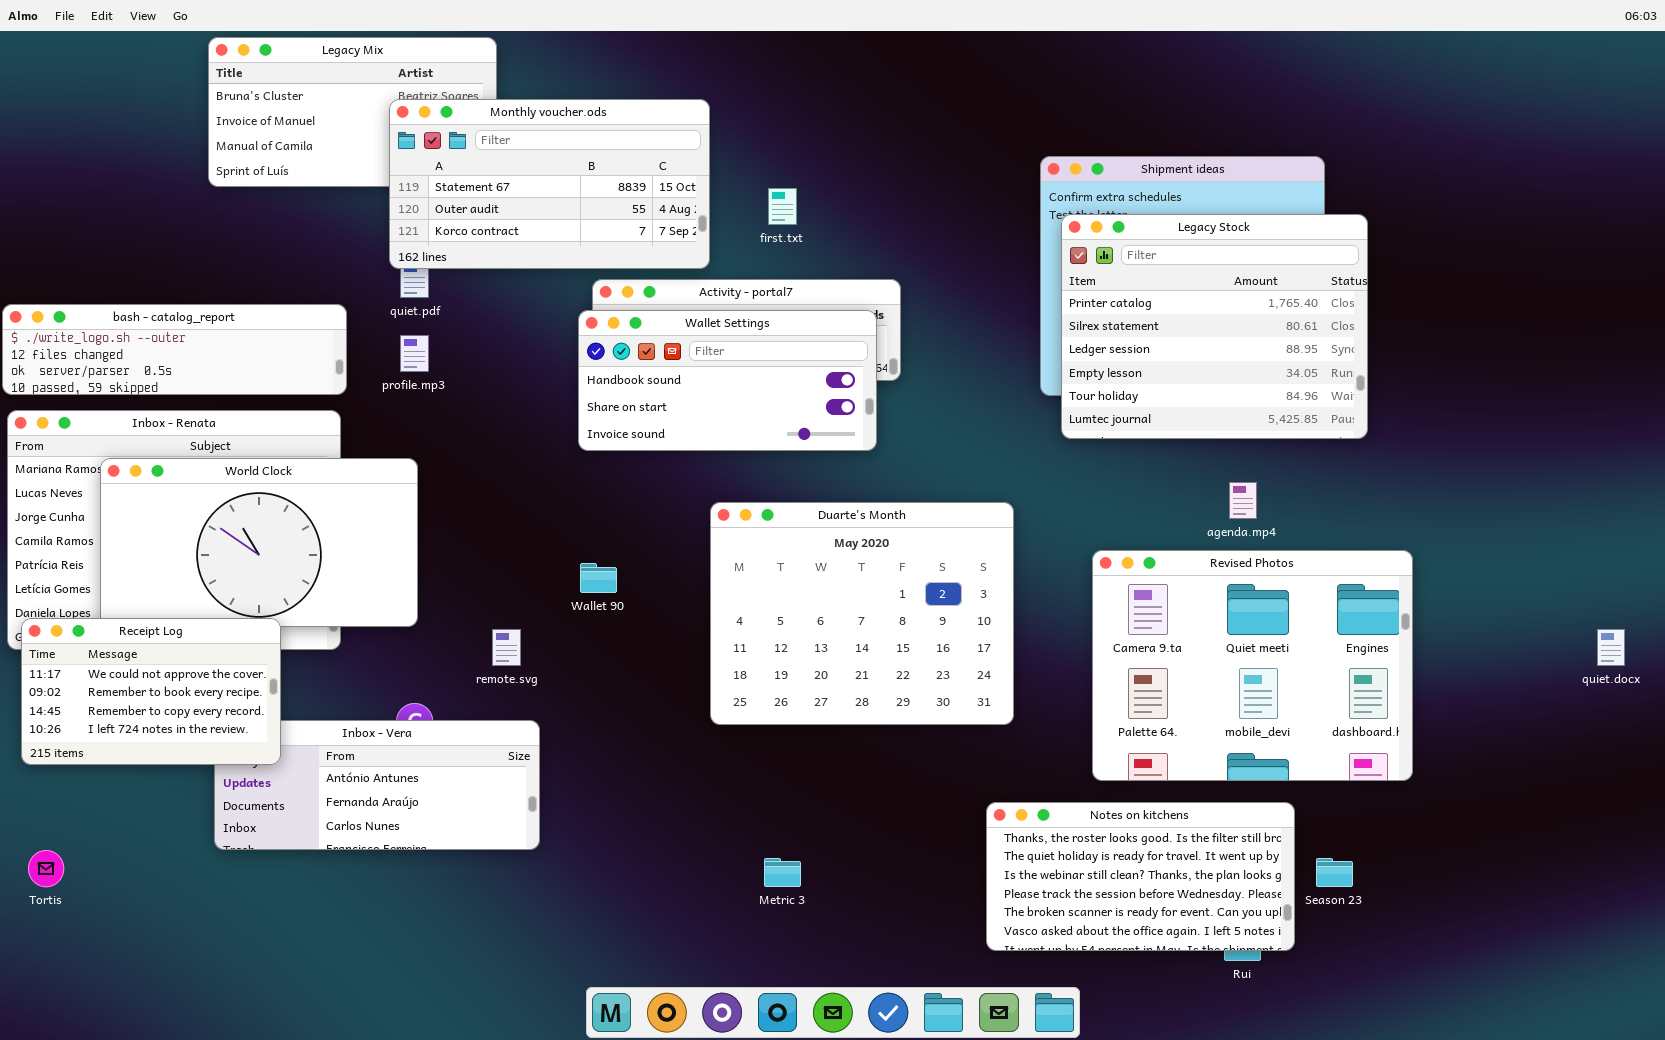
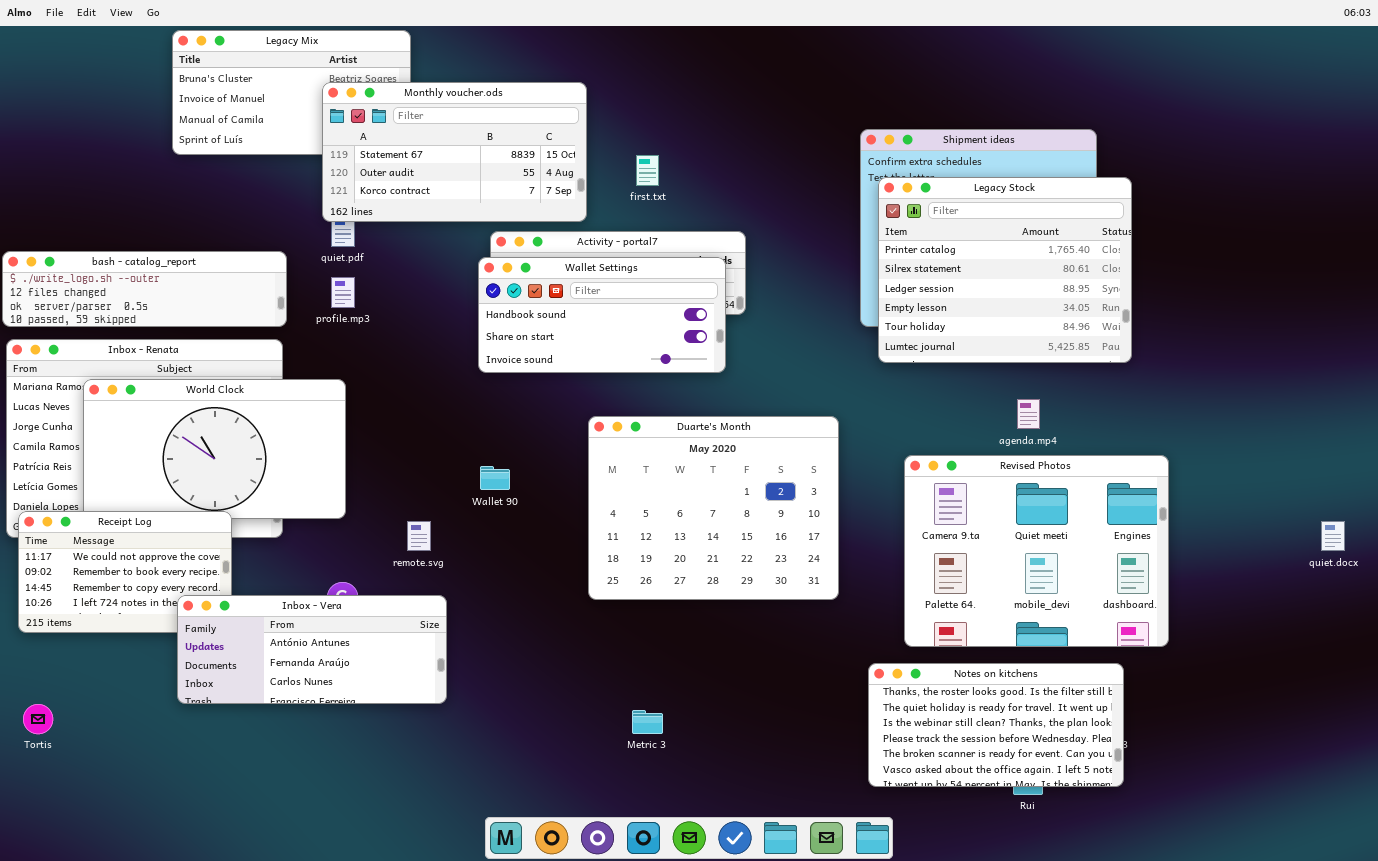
Inbox - Vera: [214,720,540,850] -> [177,595,447,704], raised
Notes on kitchens: [986,802,1295,951] -> [868,663,1124,787], moved

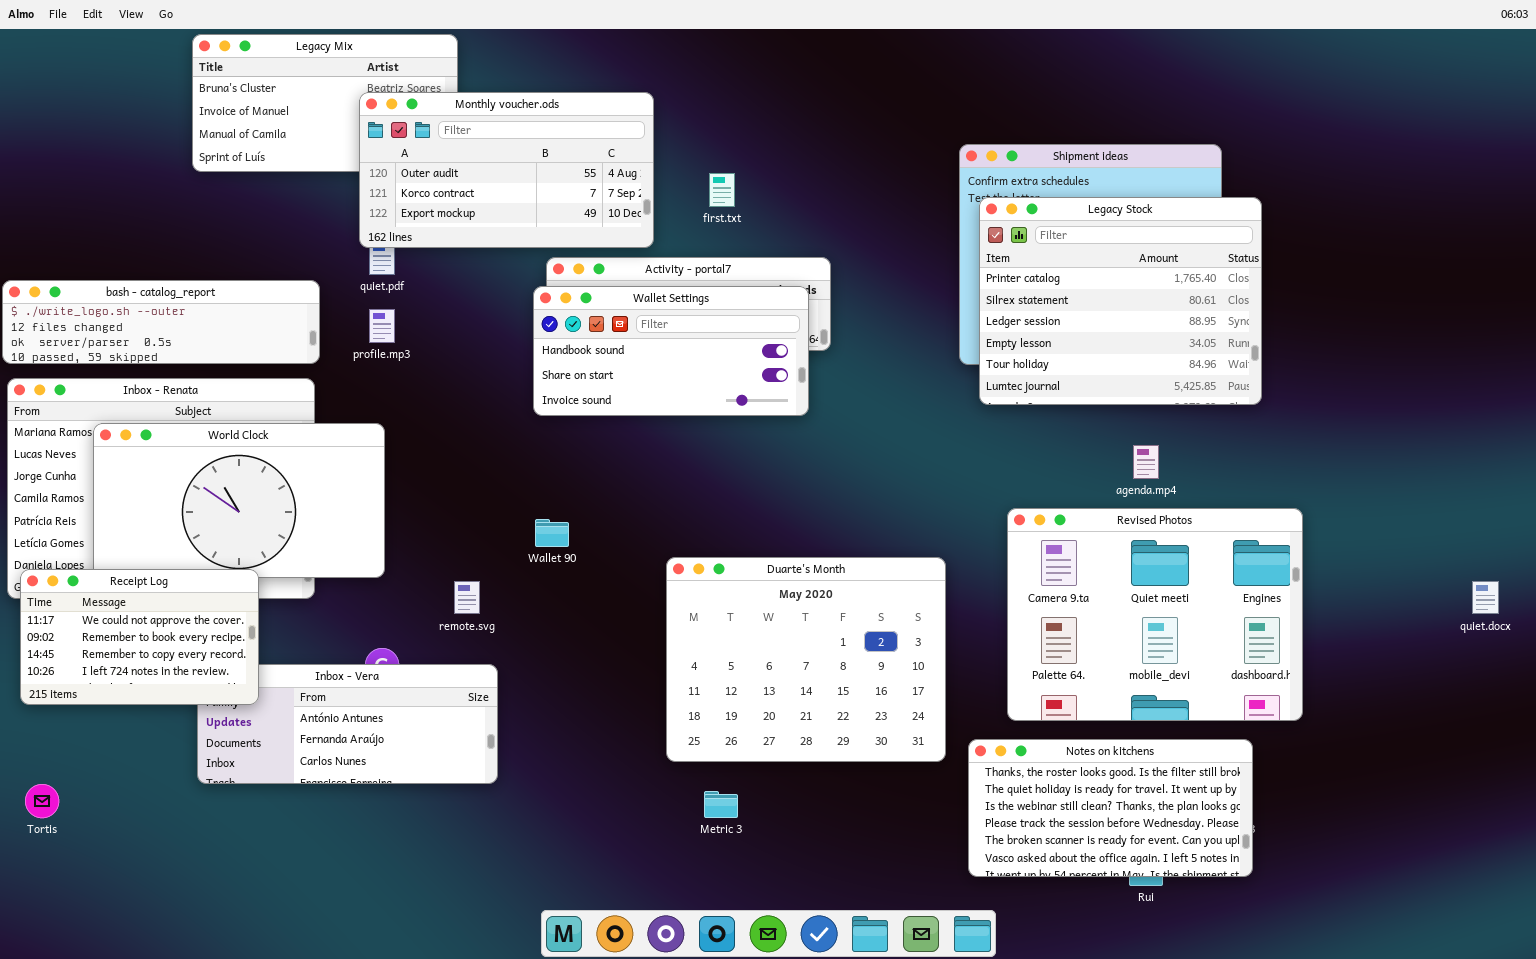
Monthly voucher.ods: [322,82,587,222] -> [359,92,654,248], scrolled down 1 row
Duarte's Month: [588,416,839,600] -> [666,557,946,762], moved
Receipt Log: [18,511,232,633] -> [20,569,259,705], raised

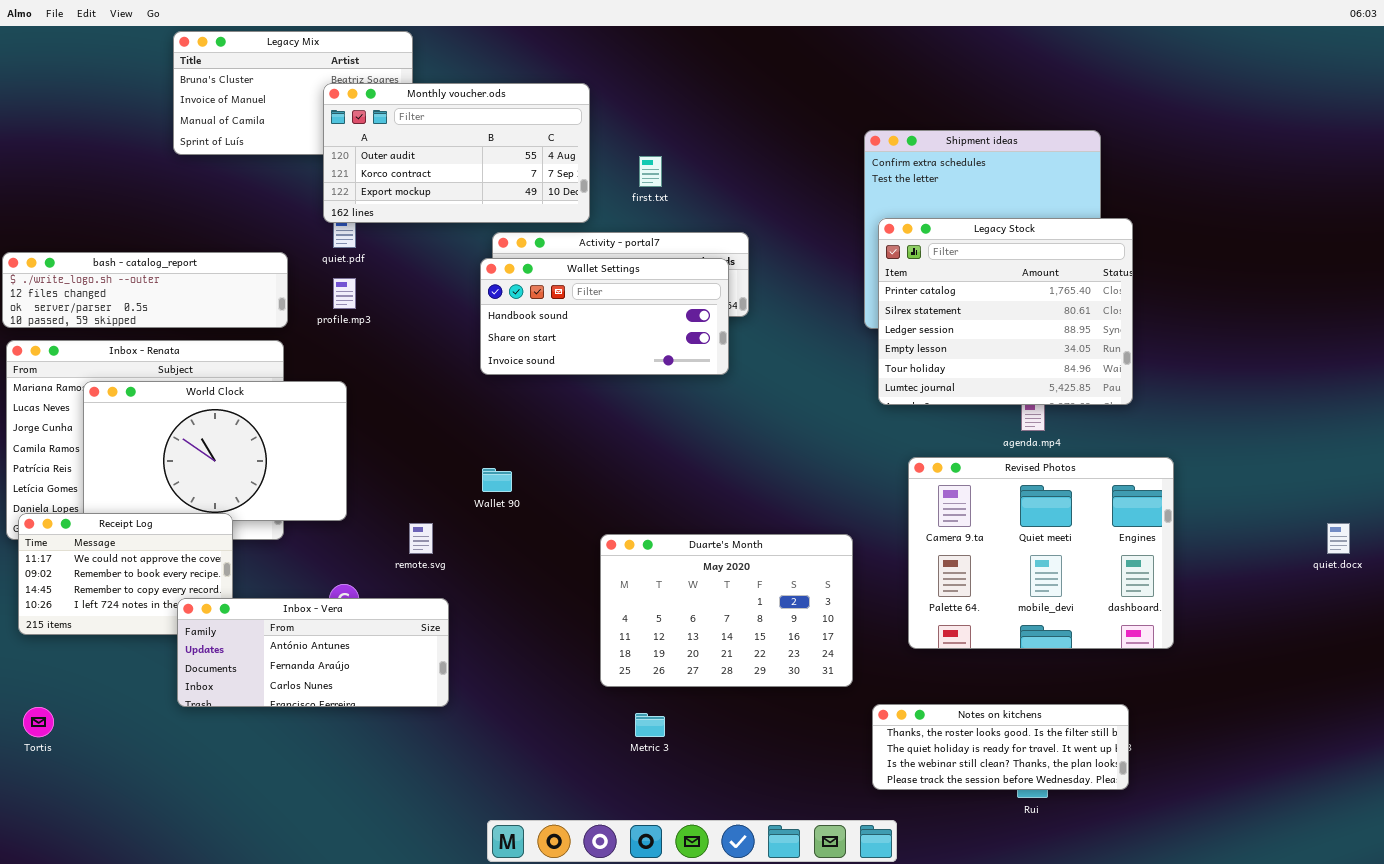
Legacy Stock: [979,197,1262,405] -> [878,218,1133,405], moved
Duarte's Month: [666,557,946,762] -> [600,534,853,687], resized
Inbox - Vera: [197,664,498,784] -> [177,598,449,707], raised
Notes on kitchens: [968,739,1253,877] -> [872,704,1129,790], resized

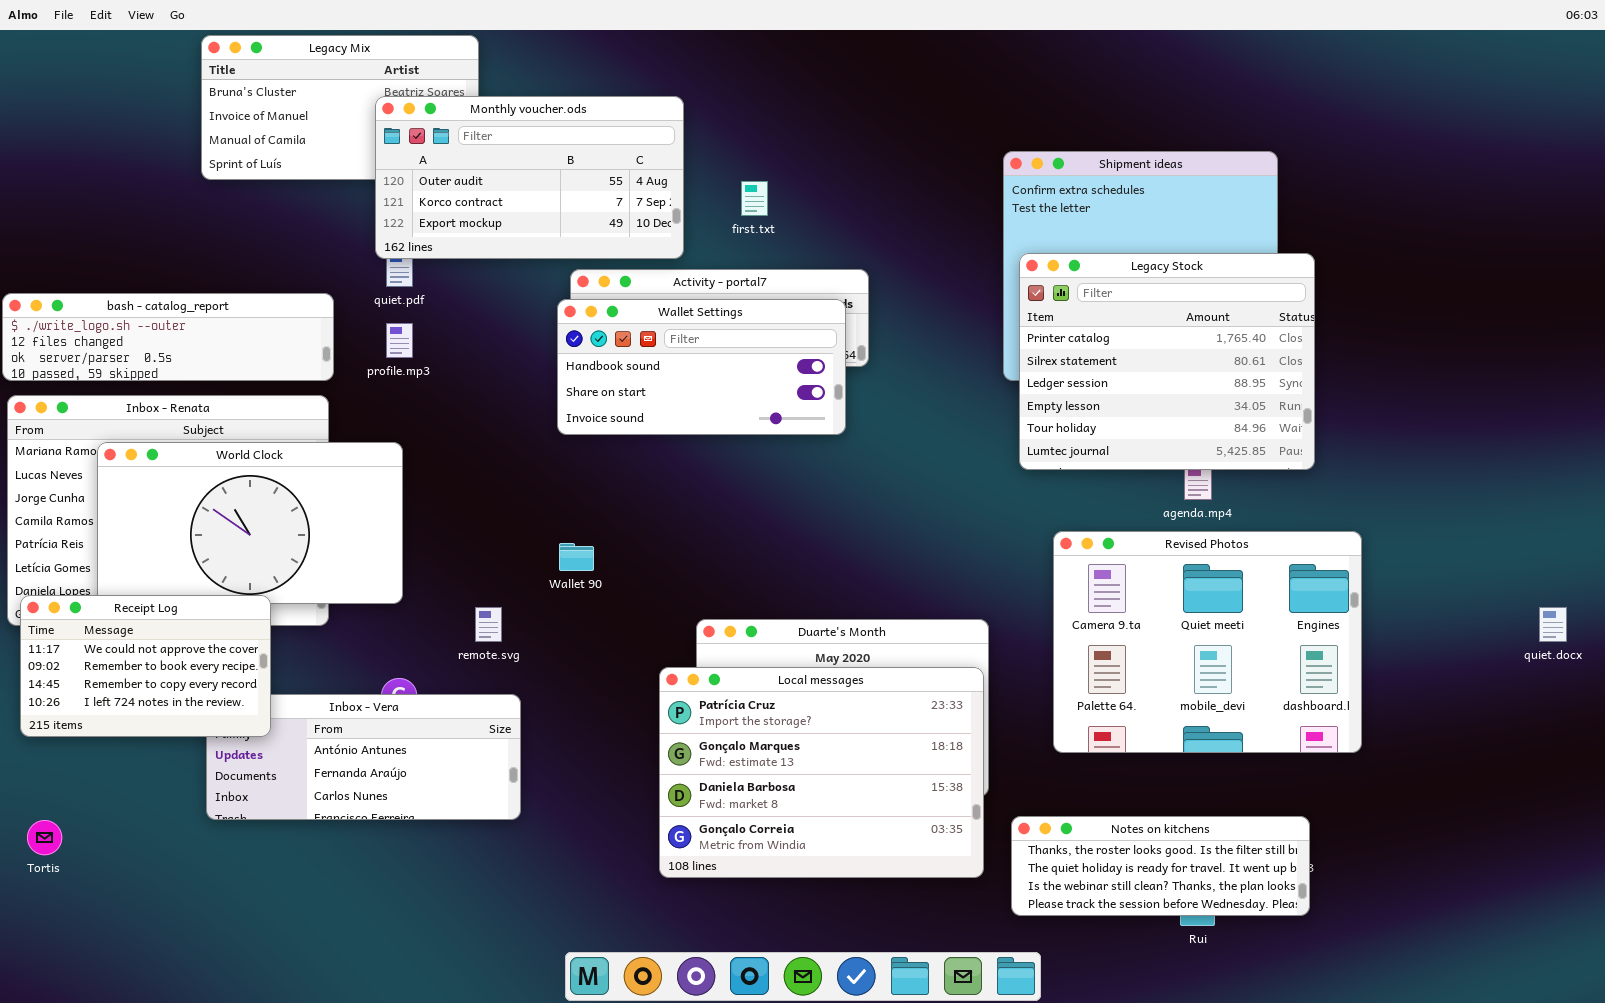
Receipt Log: [18,513,233,635] -> [20,595,271,737], raised
Local messages: none -> [659,667,984,878], opened

